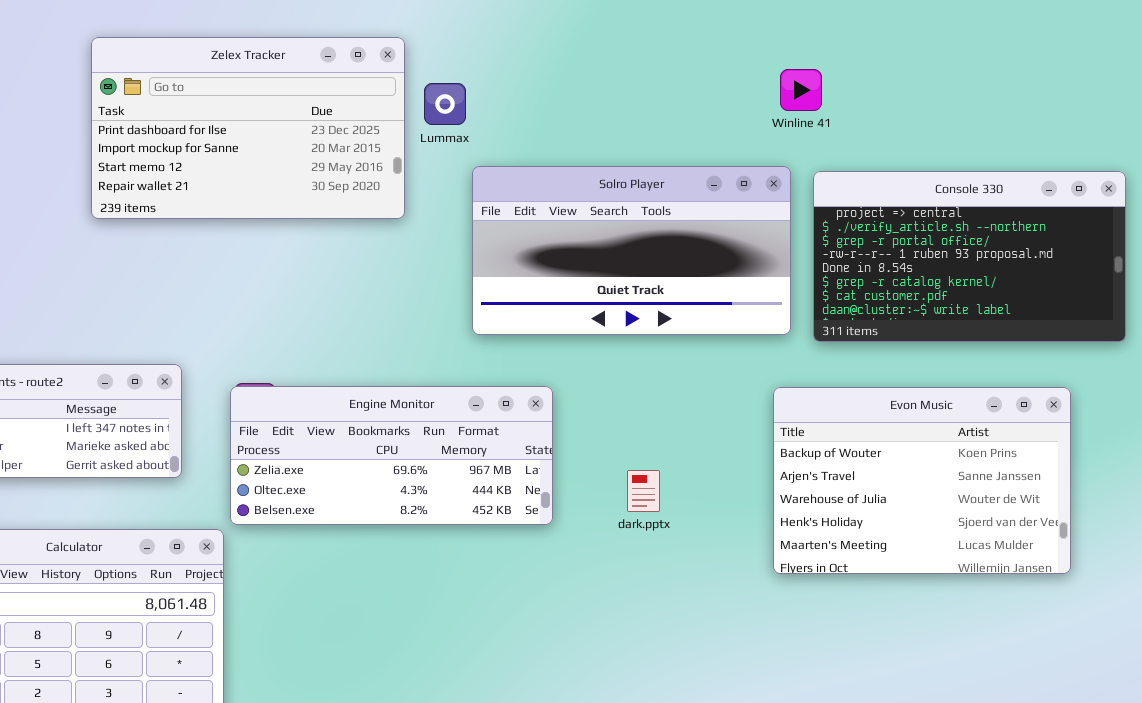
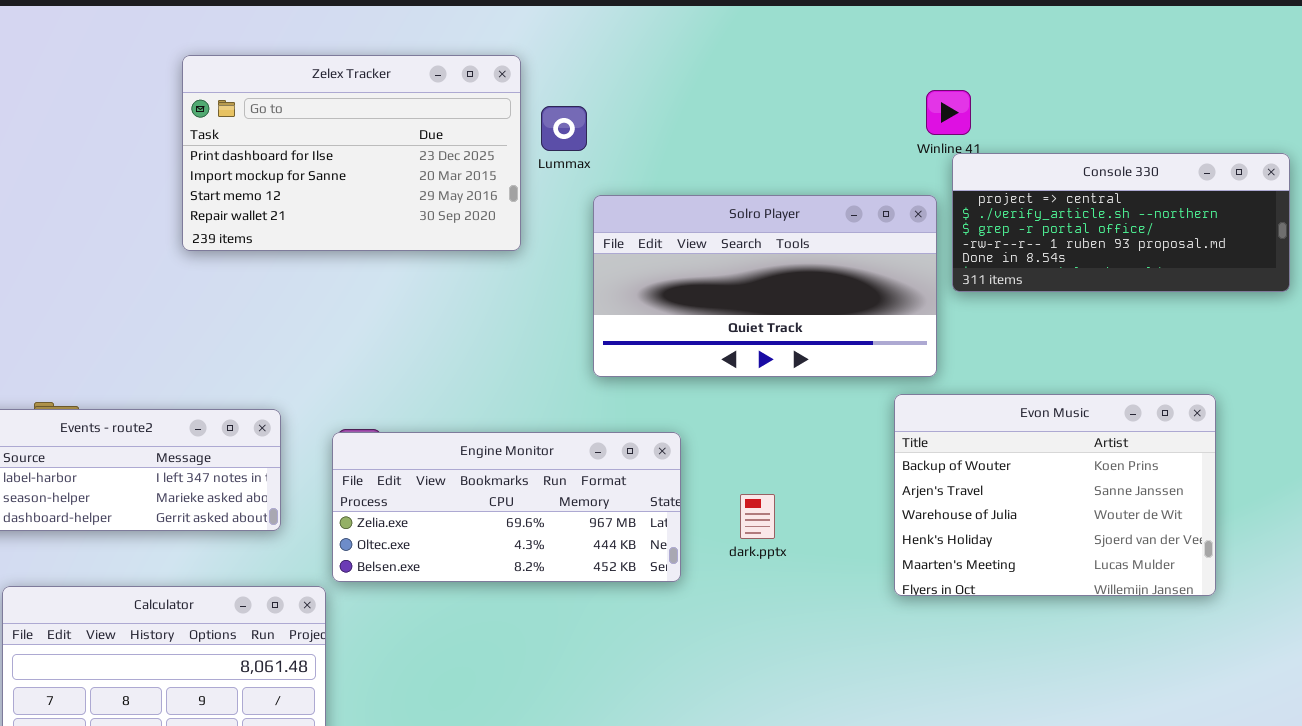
Console 330: [813,171,1126,342] -> [952,153,1290,292], moved, resized
Evon Music: [773,387,1071,574] -> [894,394,1216,596], moved
dark.pptx: [627,470,660,512] -> [740,494,775,539], moved

